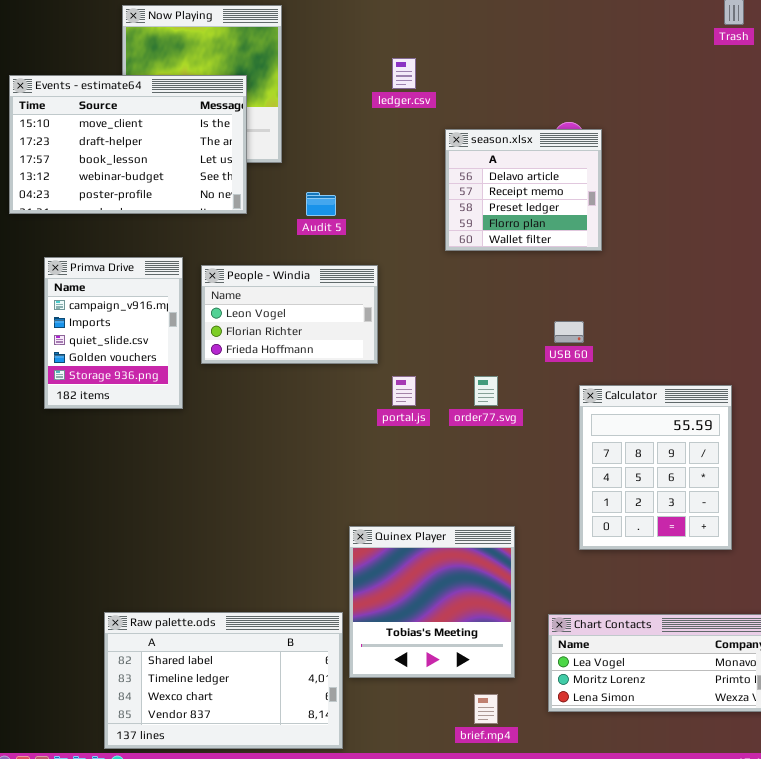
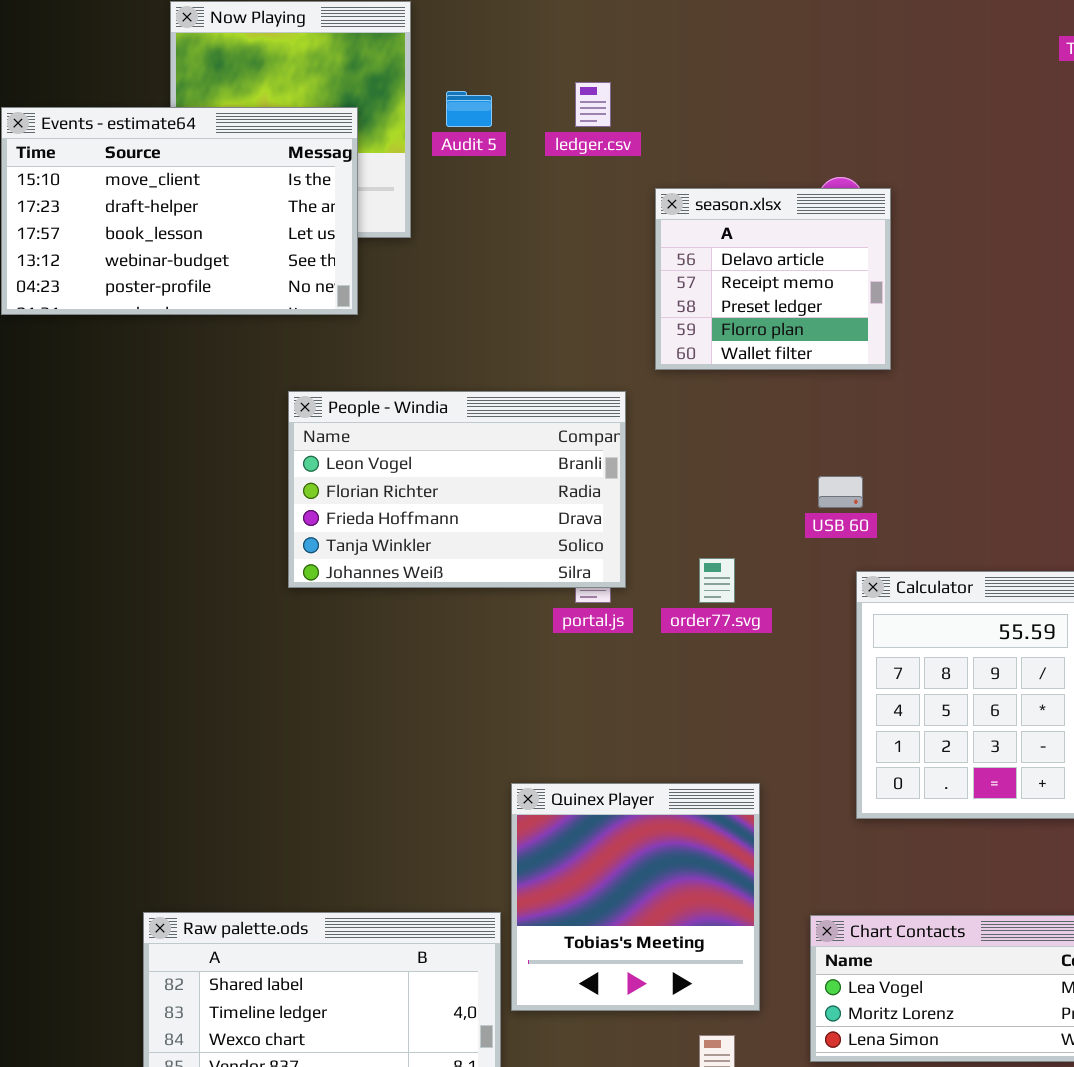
Audit 5: [306,192,336,216] -> [446,91,492,127], moved
Primva Drive: [44,257,183,409] -> none, closed
People - Windia: [201,265,378,364] -> [288,391,626,588], resized

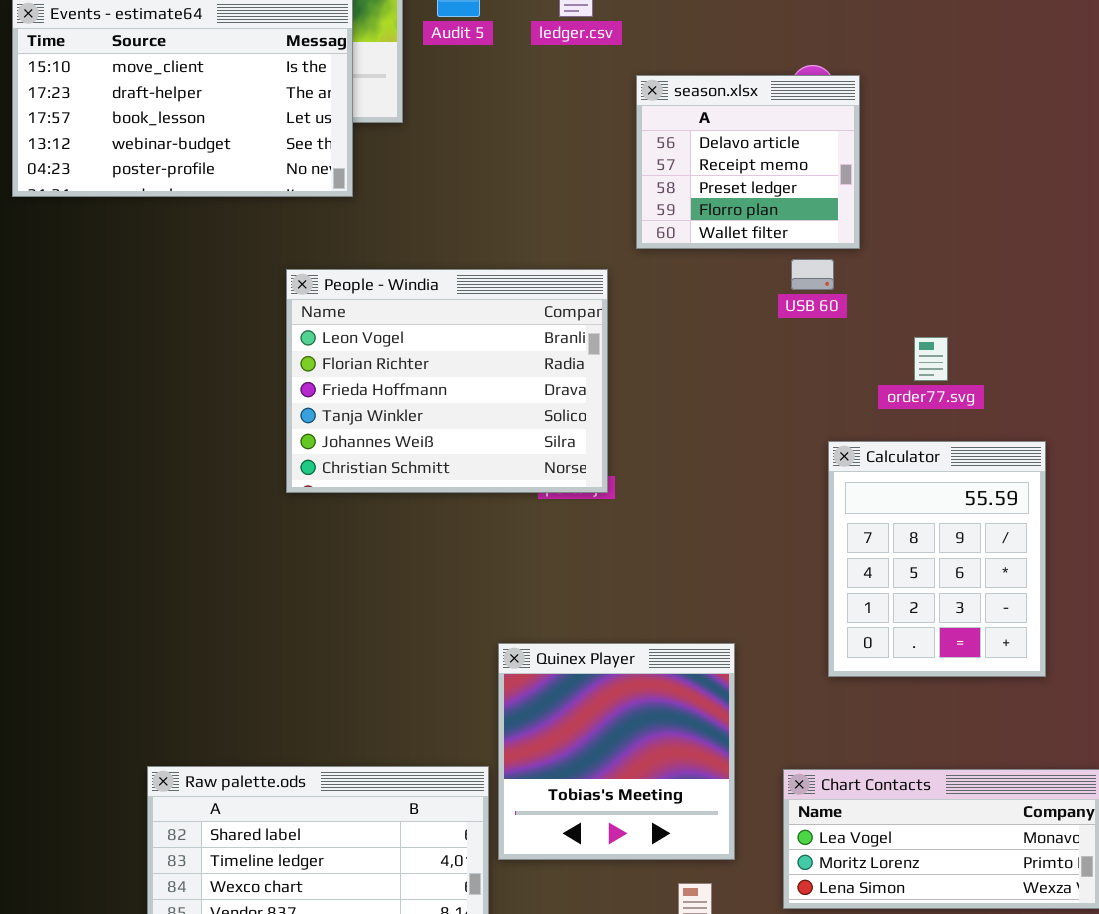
People - Windia: [288,391,626,588] -> [286,269,608,493], resized
USB 60: [818,476,863,508] -> [791,259,834,290], moved
order77.svg: [699,558,735,603] -> [914,337,948,381], moved

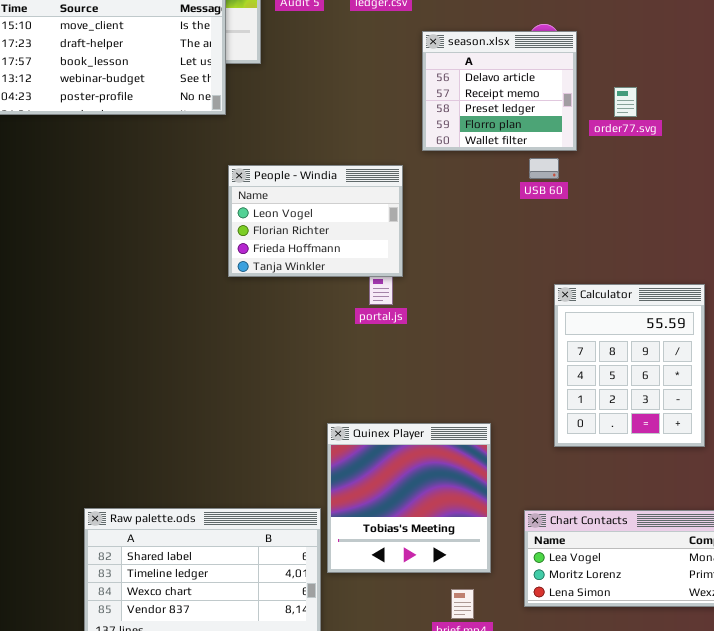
People - Windia: [286,269,608,493] -> [228,165,403,277], resized
order77.svg: [914,337,948,381] -> [614,87,637,117], moved

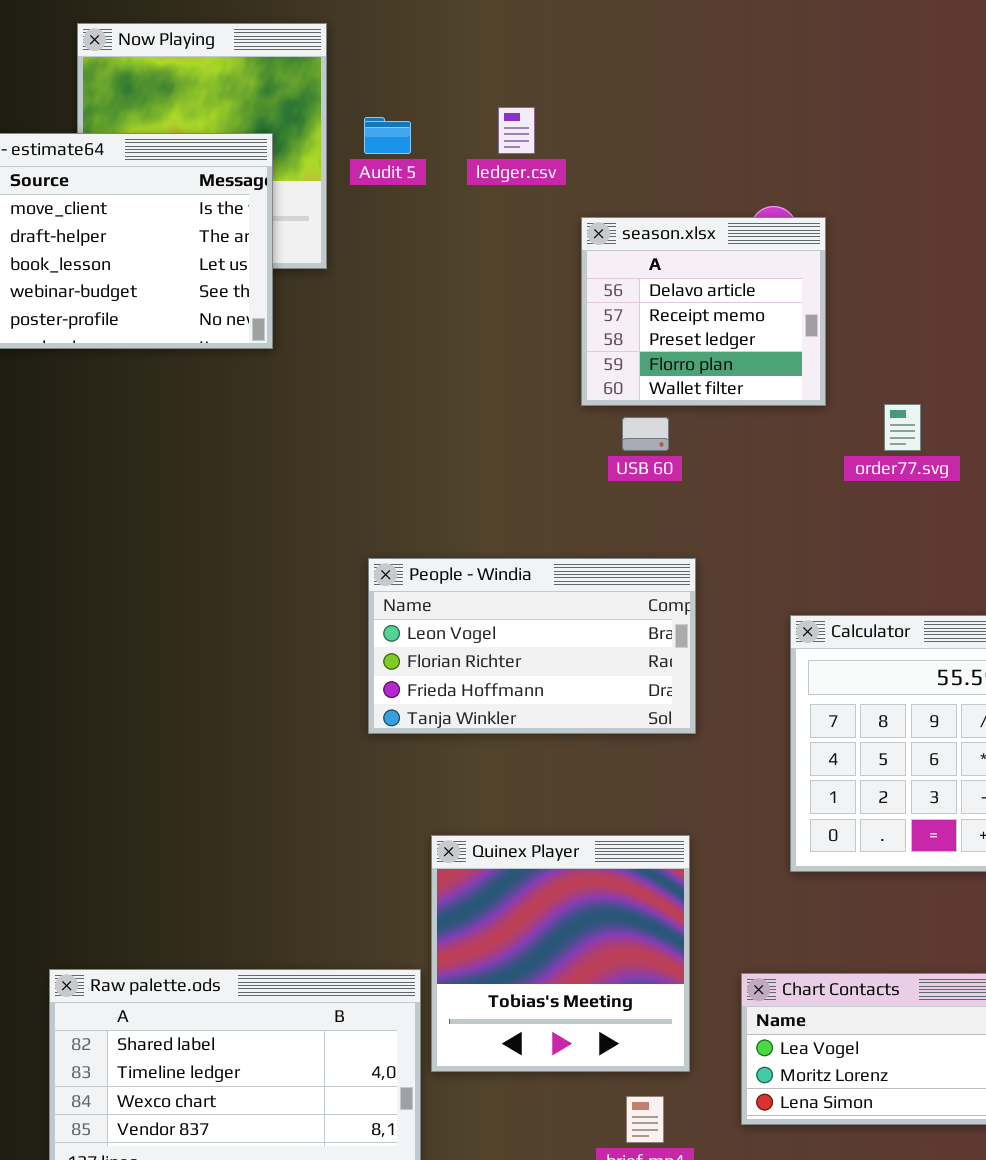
order77.svg: [614,87,637,117] -> [884,404,921,451], moved
USB 60: [529,158,559,179] -> [622,417,669,451], moved
People - Windia: [228,165,403,277] -> [368,558,696,734], moved, resized

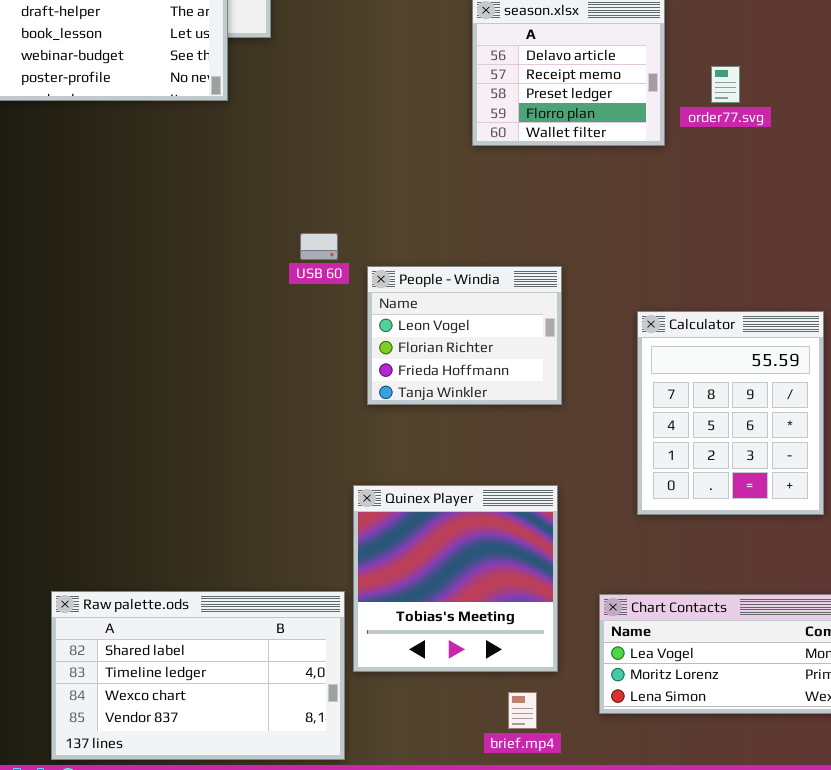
order77.svg: [884,404,921,451] -> [711,66,740,103], moved
USB 60: [622,417,669,451] -> [300,233,338,260], moved
People - Windia: [368,558,696,734] -> [367,266,562,405], resized

